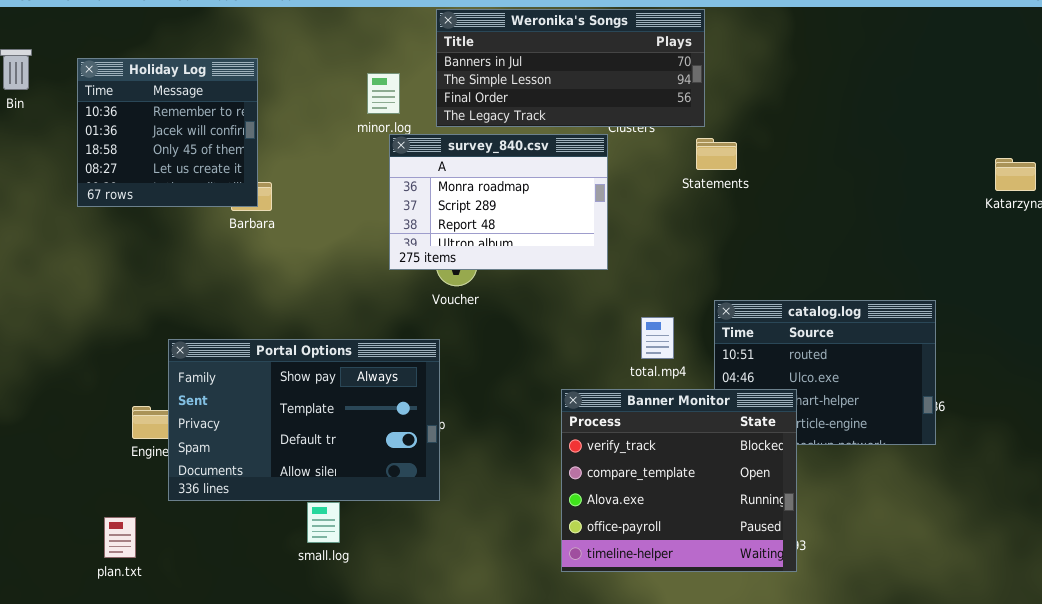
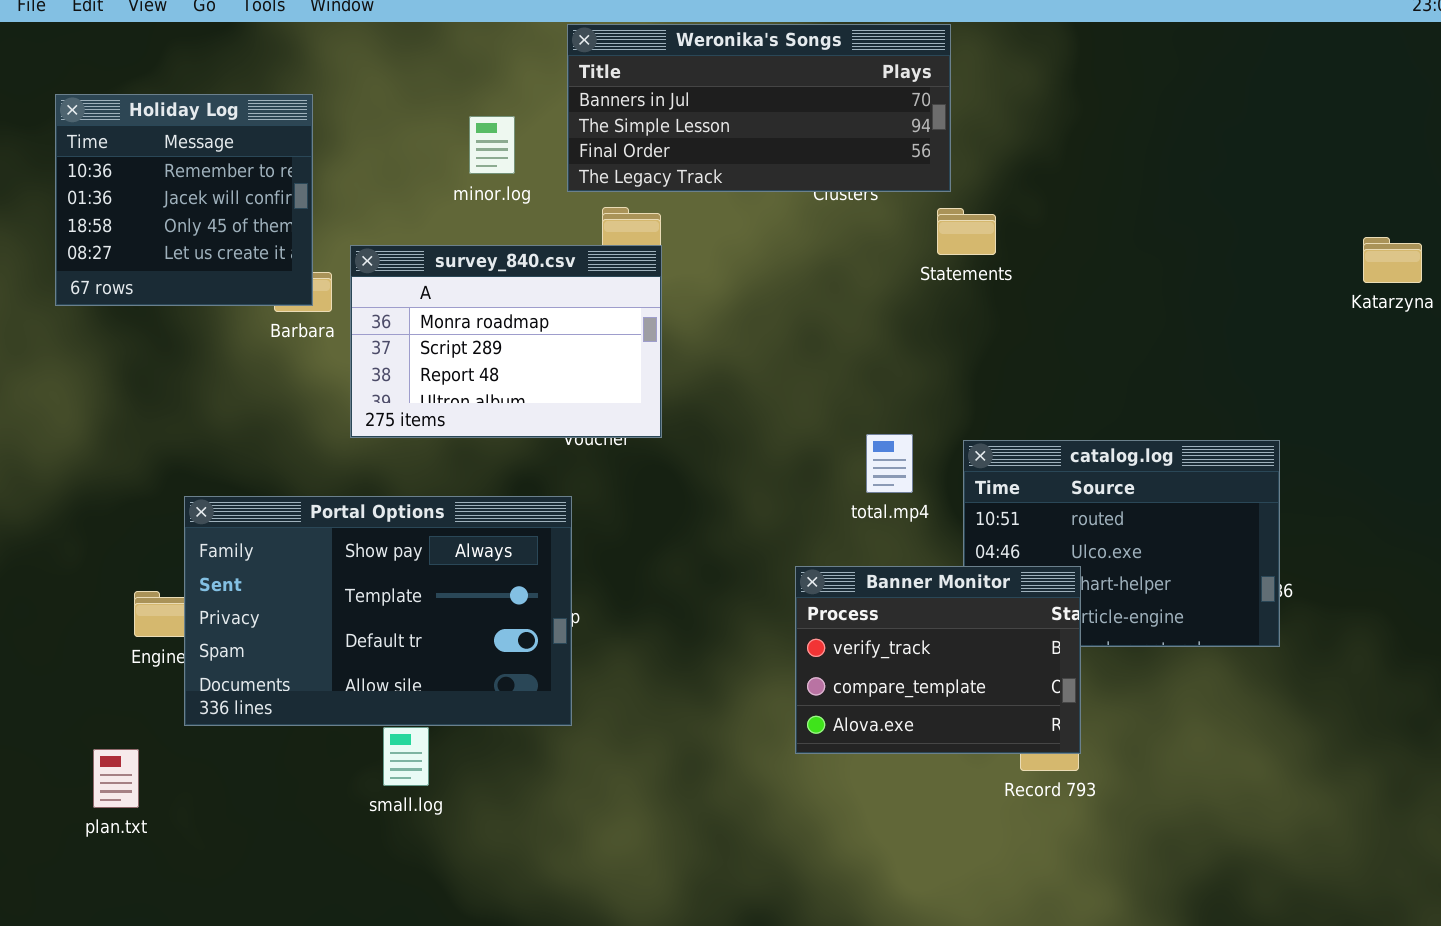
survey_840.csv: [389,134,608,270] -> [350,245,662,438], moved
total.mp4: [641,317,674,359] -> [866,434,913,493], moved
Banner Monitor: [561,389,797,572] -> [795,566,1081,754], resized

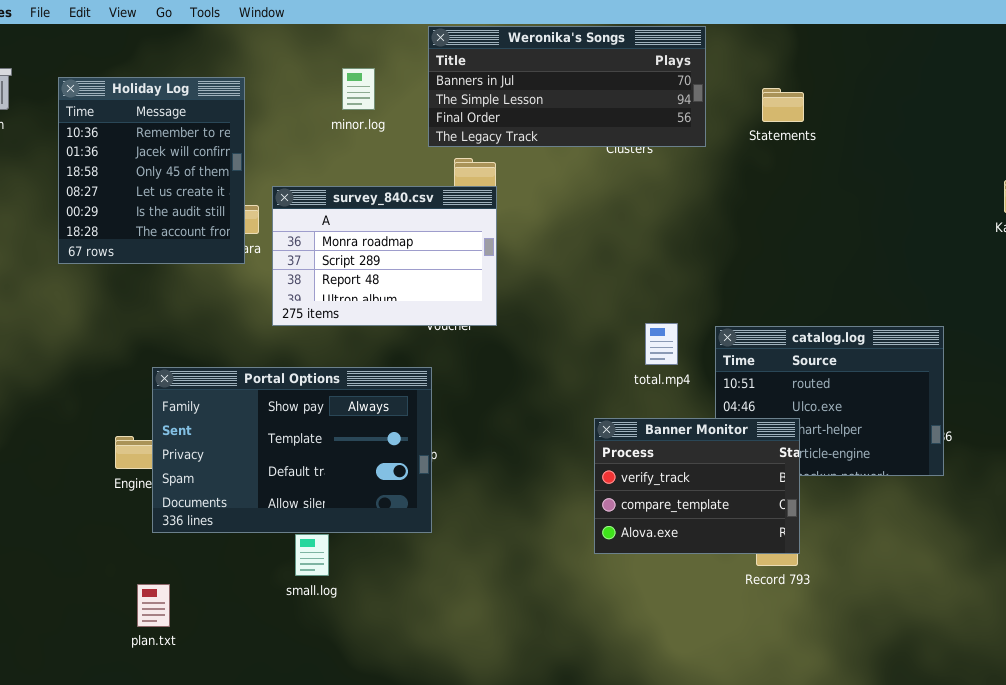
Holiday Log: [55,94,313,306] -> [58,77,245,264], resized
minor.log: [469,116,515,174] -> [342,68,375,110], moved
Statements: [937,208,996,255] -> [762,88,804,122], moved
plan.txt: [93,749,139,808] -> [137,584,170,627], moved

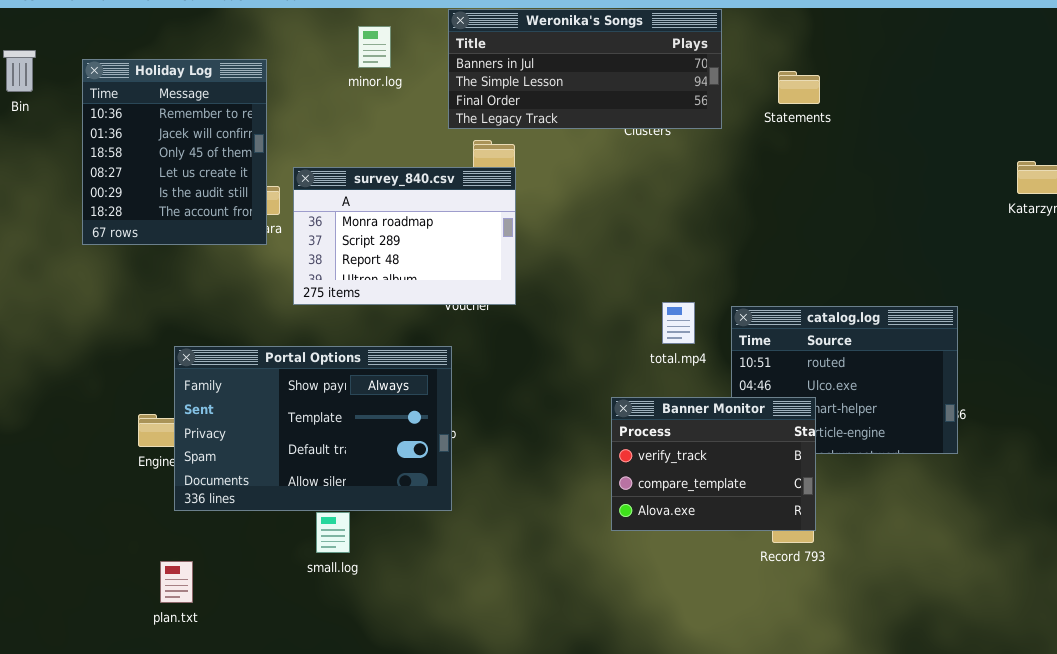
minor.log: [342,68,375,110] -> [358,26,391,68], moved

